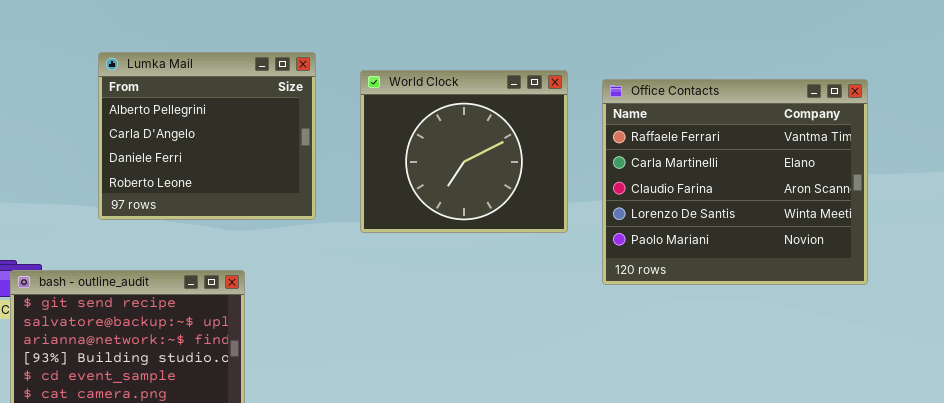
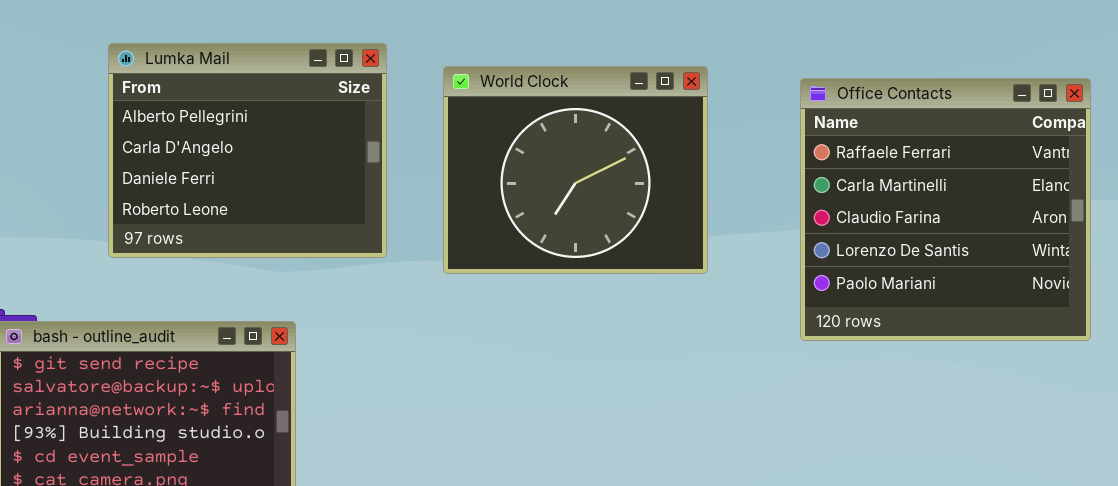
Office Contacts: [602,79,868,285] -> [800,78,1091,341], resized

